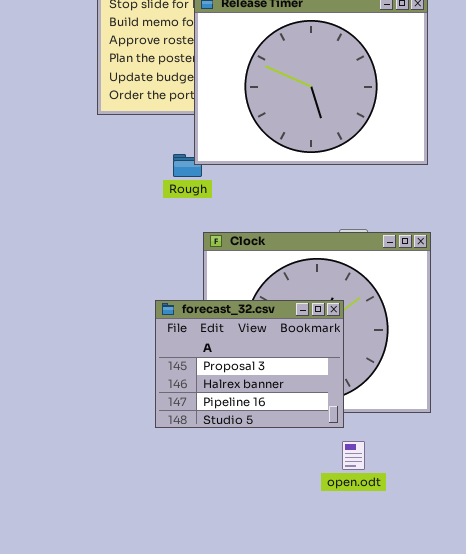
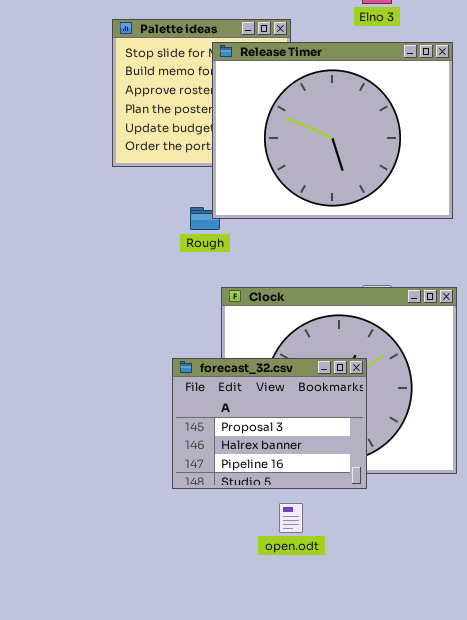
open.odt: [342,441,365,470] -> [279,503,303,533], moved

